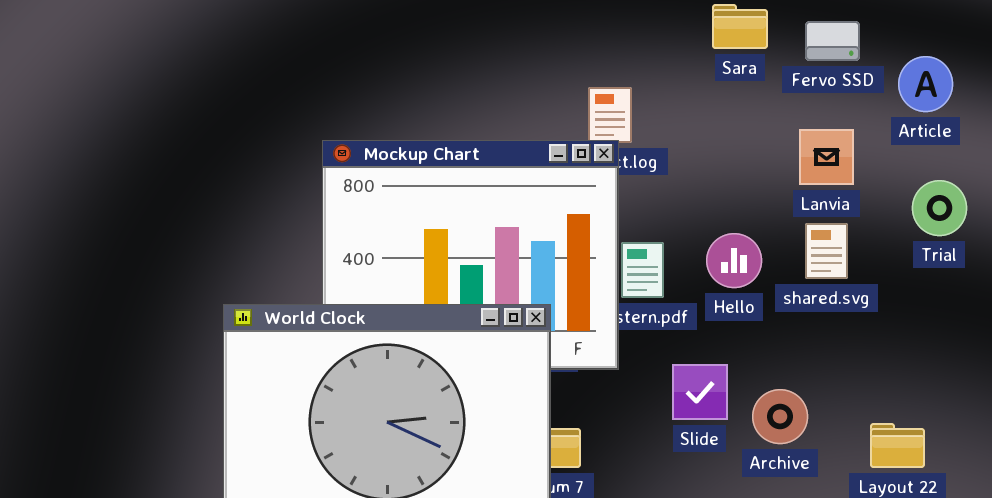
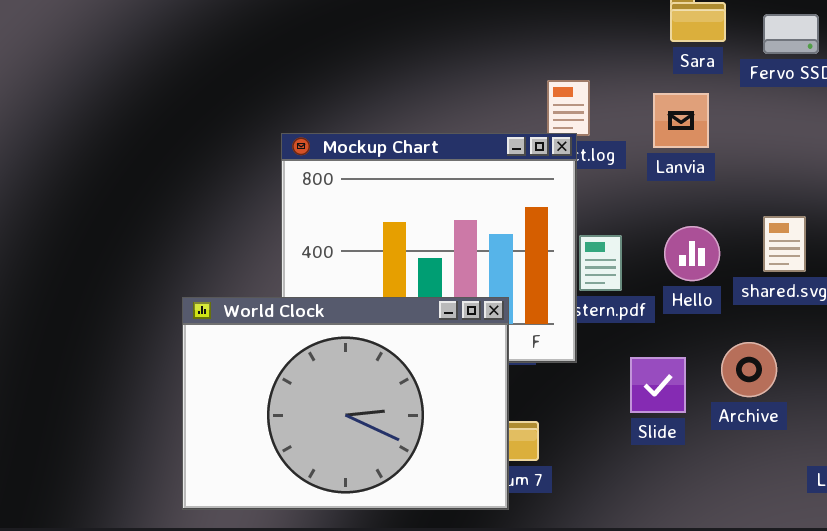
Lanvia: [799,129,854,185] -> [653,93,709,148], moved
Archive: [752,389,808,444] -> [721,342,777,397], moved

